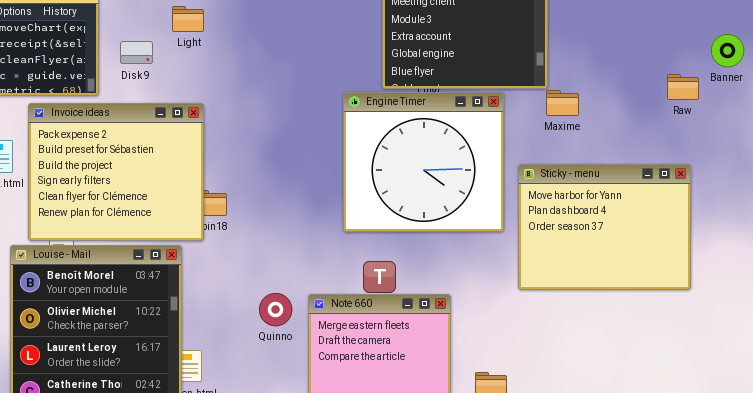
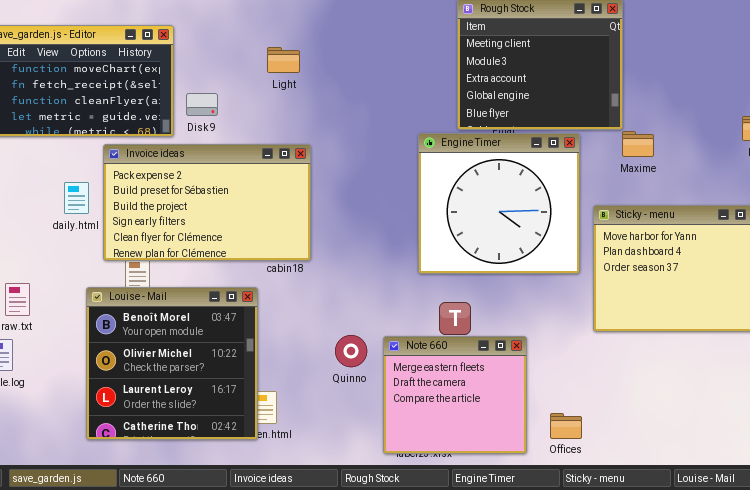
Light: [172,6,204,32] -> [267,47,300,73], moved
Disk 9: [120,41,153,64] -> [186,93,218,116], moved
Invoice ideas: [28,103,204,241] -> [103,144,311,261], resized

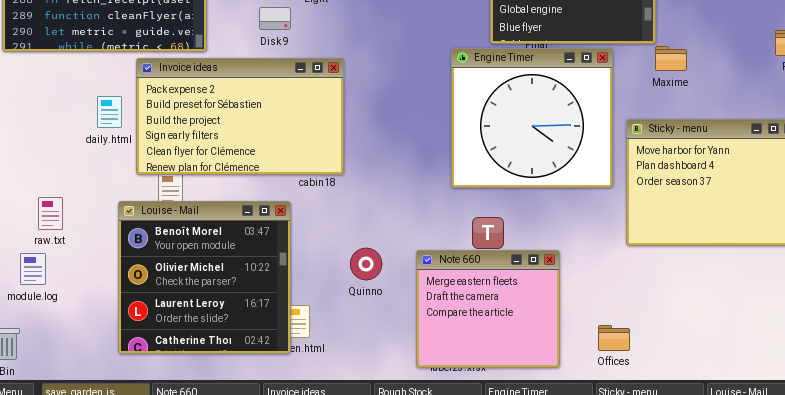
Disk 9: [186,93,218,116] -> [259,7,291,30], moved
Quinno: [335,335,367,367] -> [350,248,382,280], moved
Offices: [550,413,582,439] -> [598,325,630,351], moved

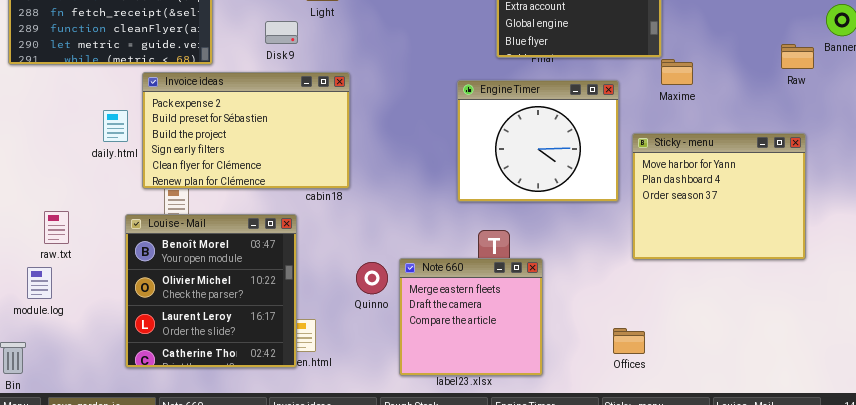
Engine Timer: [451,48,613,188] -> [457,80,619,202], resized
Note 660: [416,250,560,368] -> [399,258,543,376], moved
Offices: [598,325,630,351] -> [613,328,645,354], moved

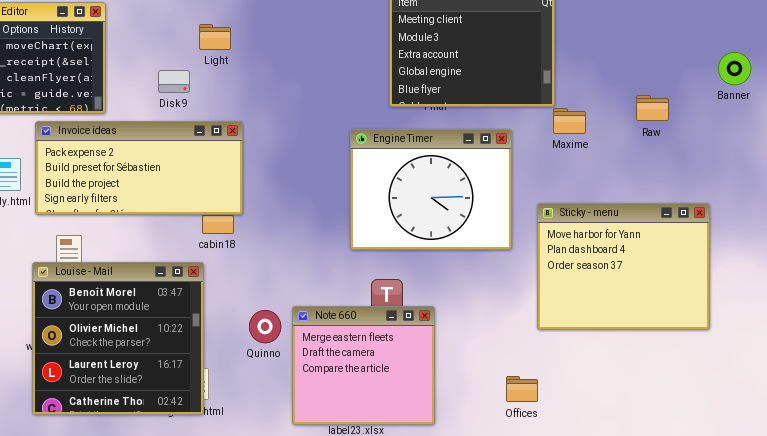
Raw: [781,44,814,69] -> [636,95,669,121], moved
Invoice ideas: [142,72,350,189] -> [35,121,243,215], resized
Sticky - menu: [632,133,806,260] -> [537,203,710,330], moved
Louise - Mail: [125,214,297,368] -> [32,262,204,415], moved

